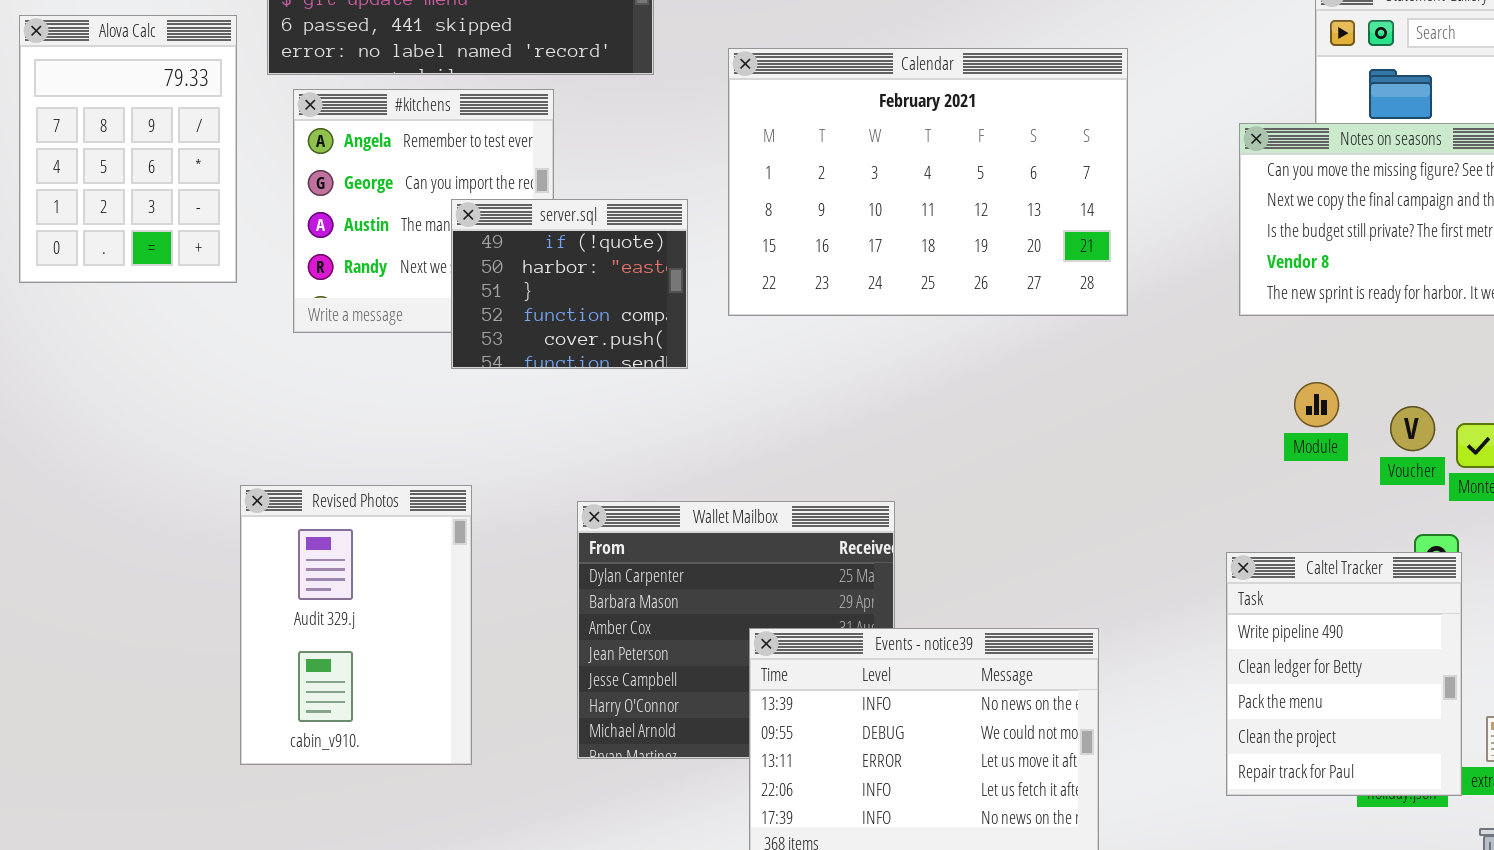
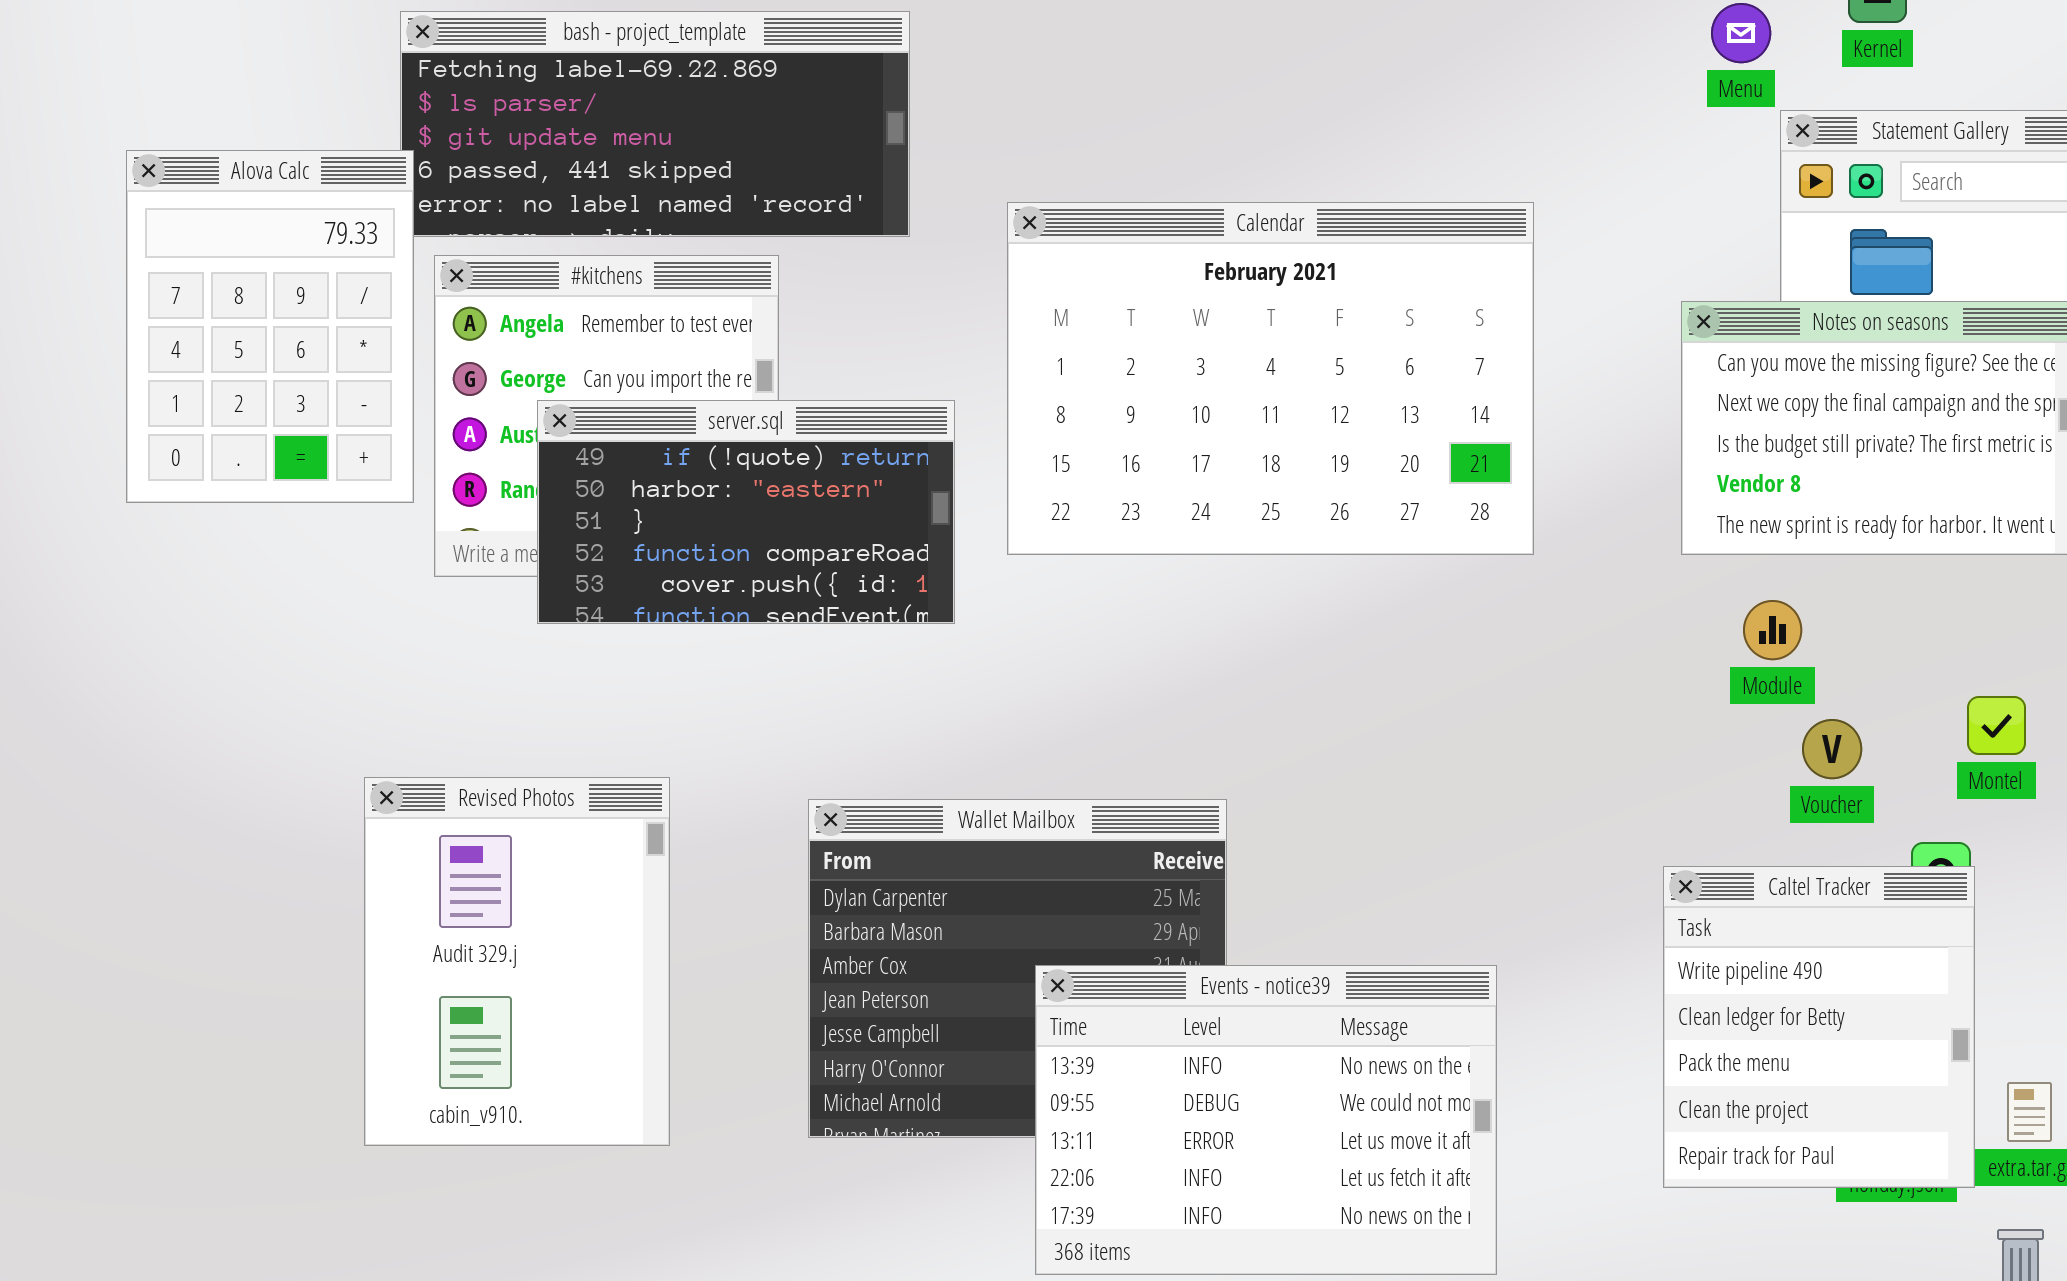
Alova Calc: [19,15,237,283] -> [126,150,414,503], moved
server.sql: [451,199,688,369] -> [537,400,955,624], resized
Module: [1294,382,1339,427] -> [1743,600,1802,660], moved
Voucher: [1390,406,1435,451] -> [1802,719,1862,779], moved

